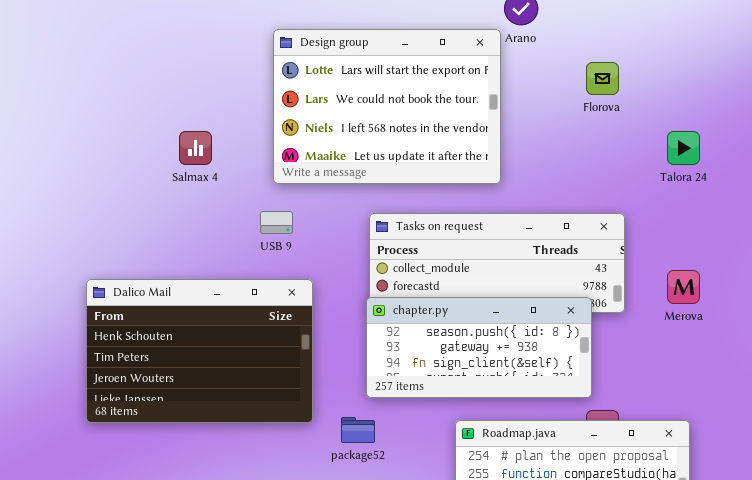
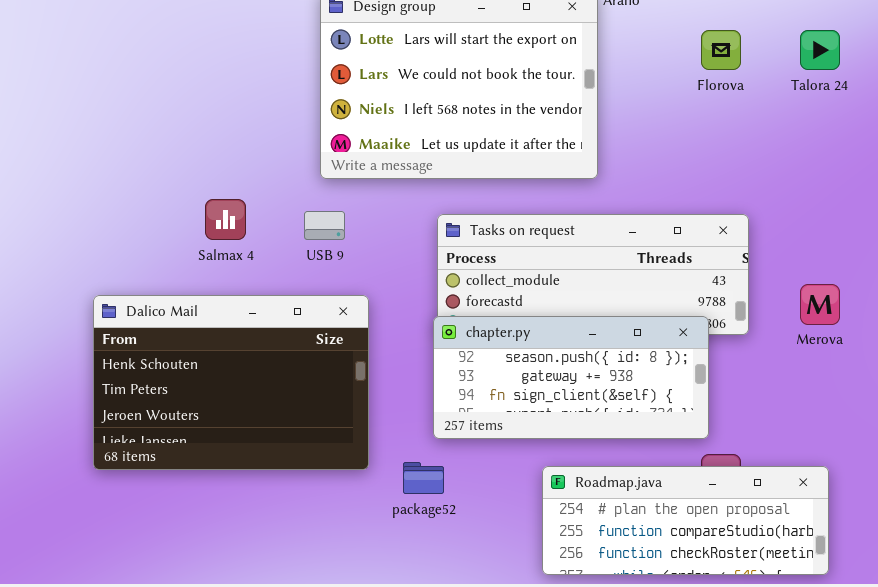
Salmax 4: [179,131,212,165] -> [205,199,246,240], moved
Talora 24: [667,131,700,165] -> [800,30,840,70], moved

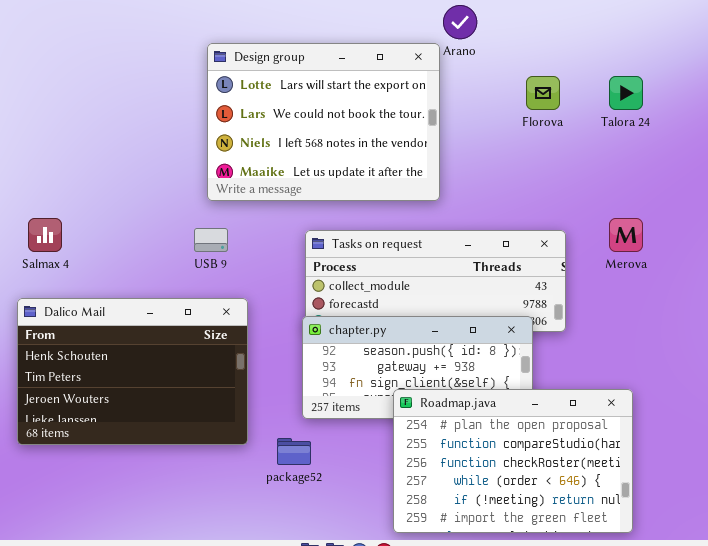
Salmax 4: [205,199,246,240] -> [28,218,62,252], moved
Merova: [800,284,840,325] -> [609,218,643,252], moved
Roadmap.java: [542,466,829,575] -> [393,389,633,533], resized

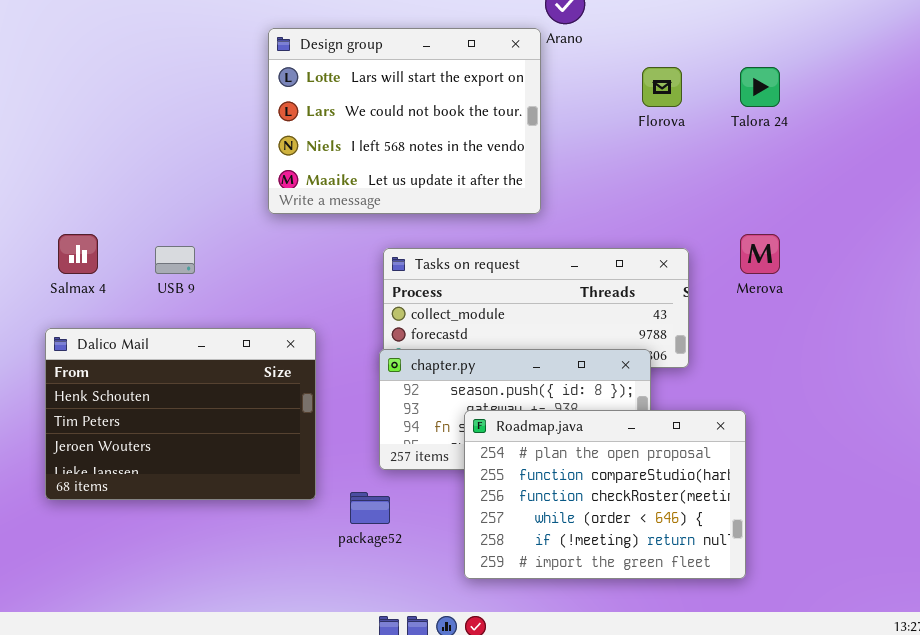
USB 9: [194,228,228,252] -> [155,246,195,274], moved
Roadmap.java: [393,389,633,533] -> [464,410,746,579], moved

